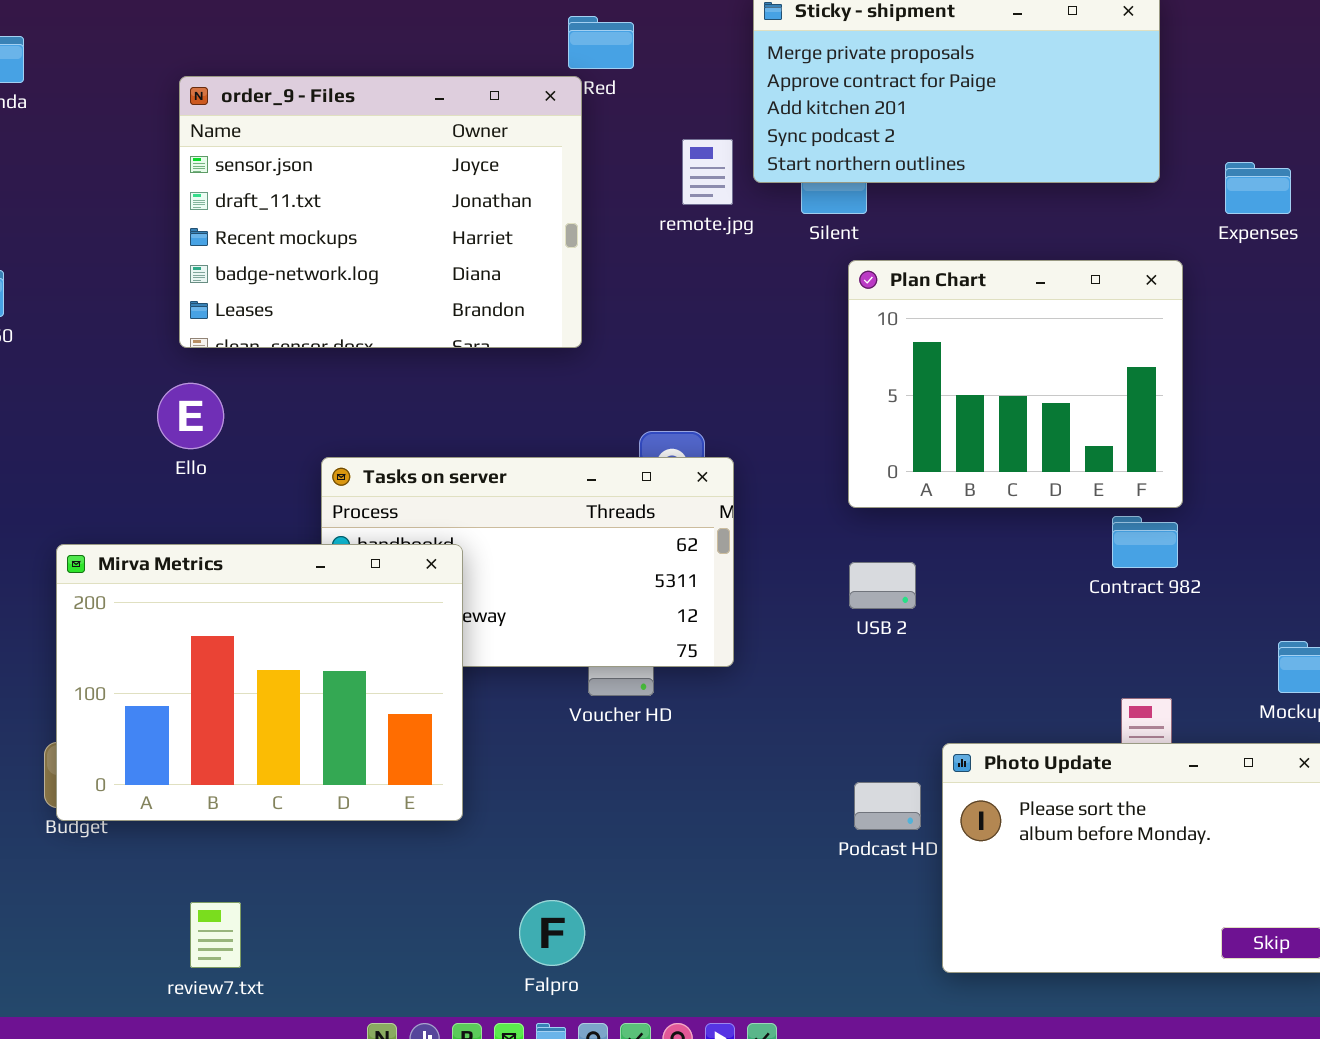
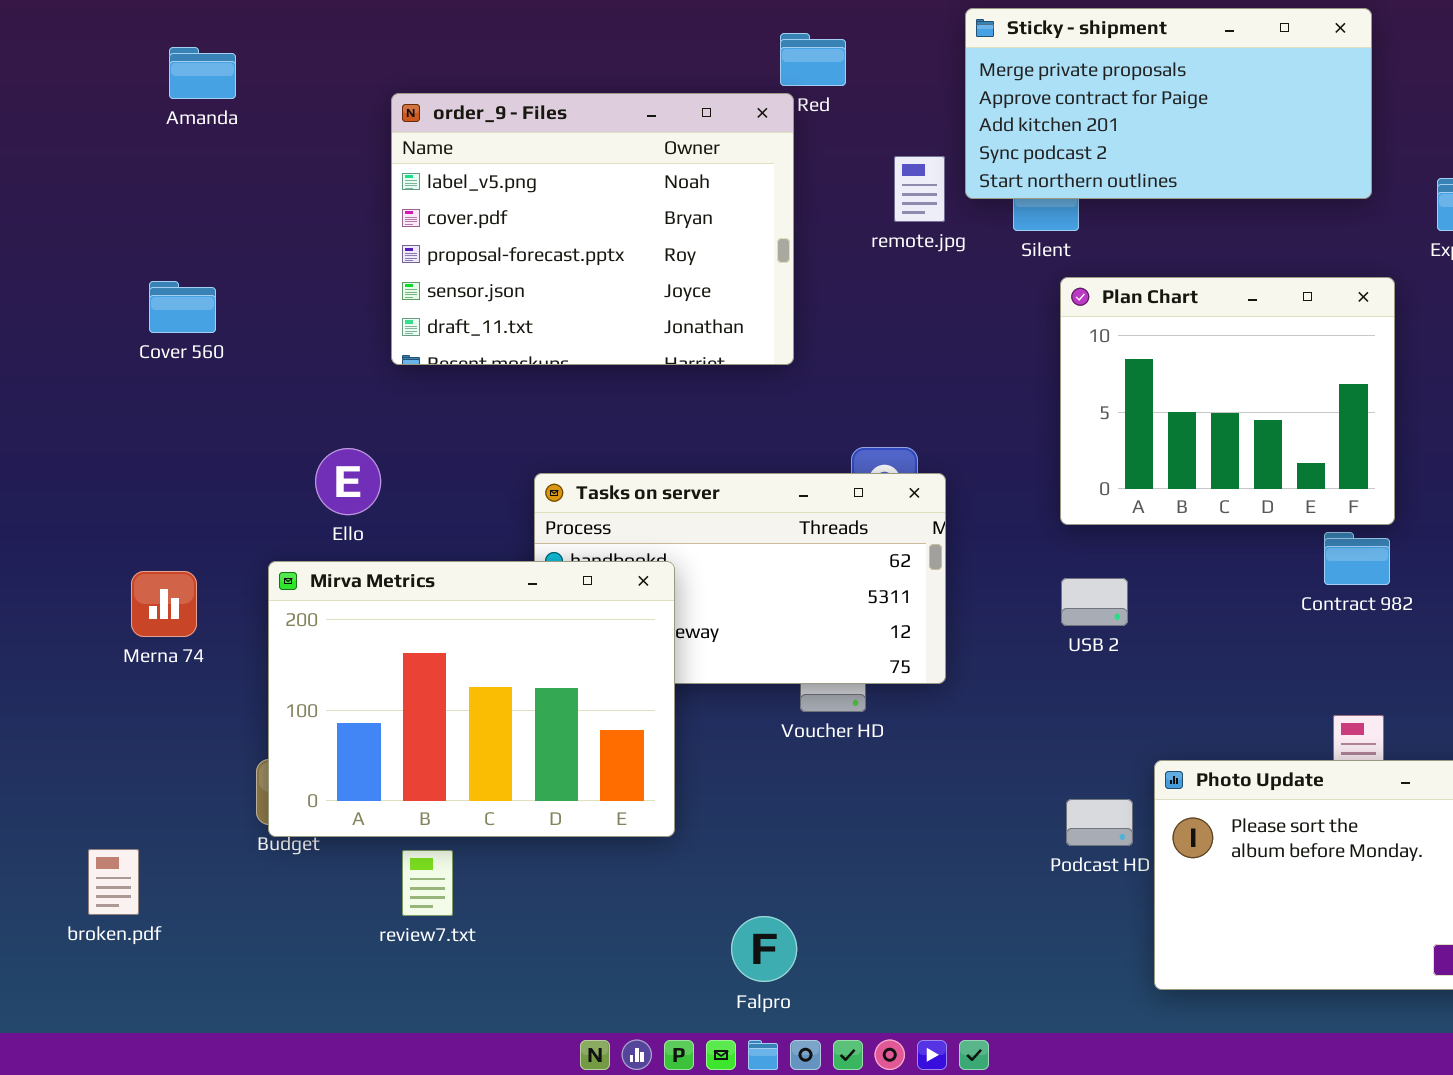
order_9 - Files: [179,76,582,348] -> [391,93,794,365], scrolled up 3 rows
Ello: [157,383,224,449] -> [315,448,381,515], moved
review7.txt: [190,902,241,968] -> [402,850,453,916], moved

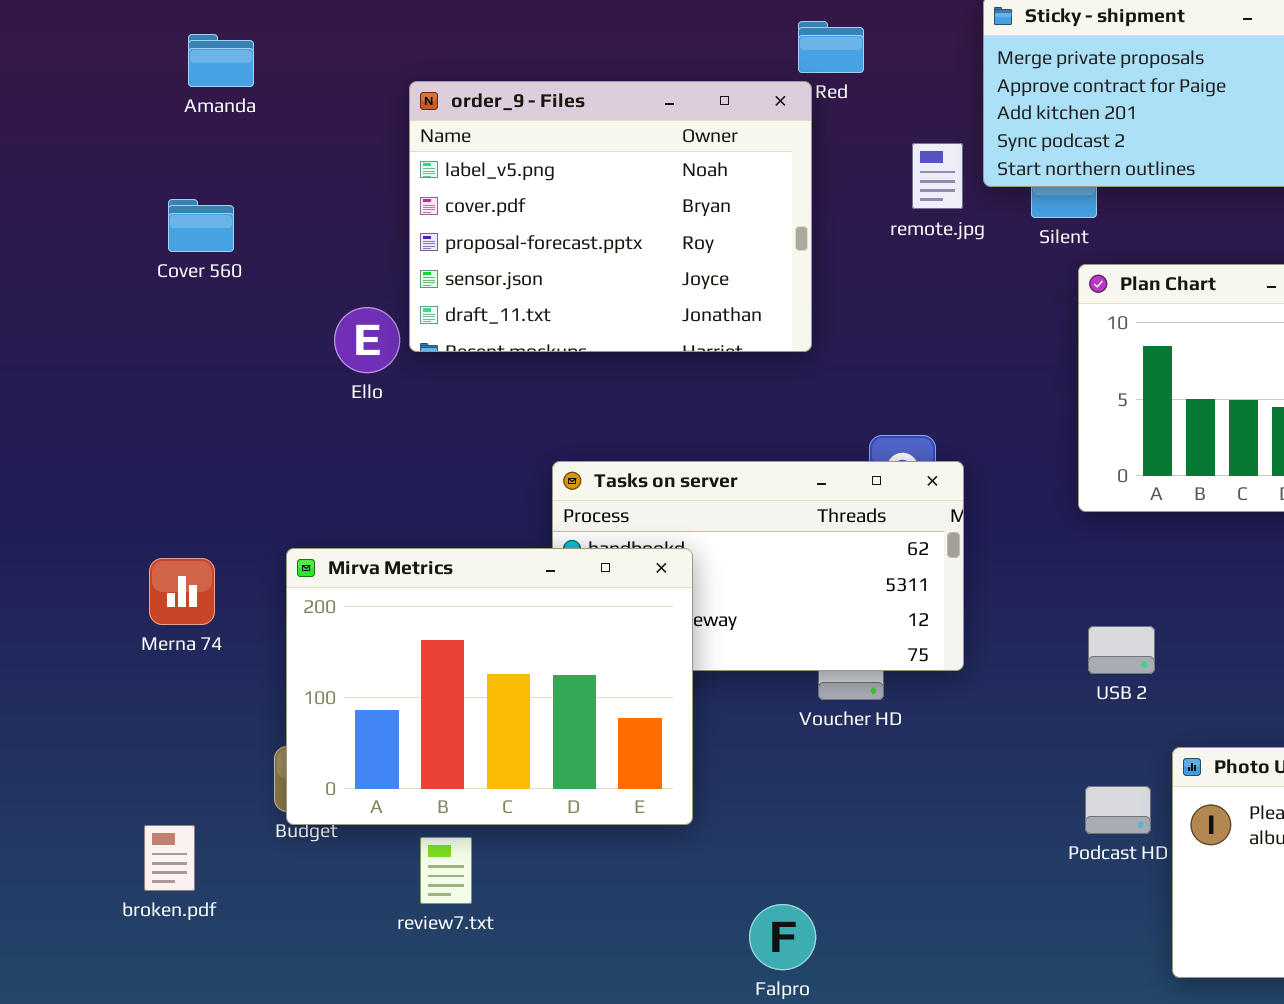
Cover 560: [149,281,216,333] -> [168,199,234,252], moved
Ello: [315,448,381,515] -> [334,307,400,373], moved
USB 2: [1061,578,1128,626] -> [1088,626,1155,674], moved
broken.pdf: [88,849,139,915] -> [144,825,195,891], moved

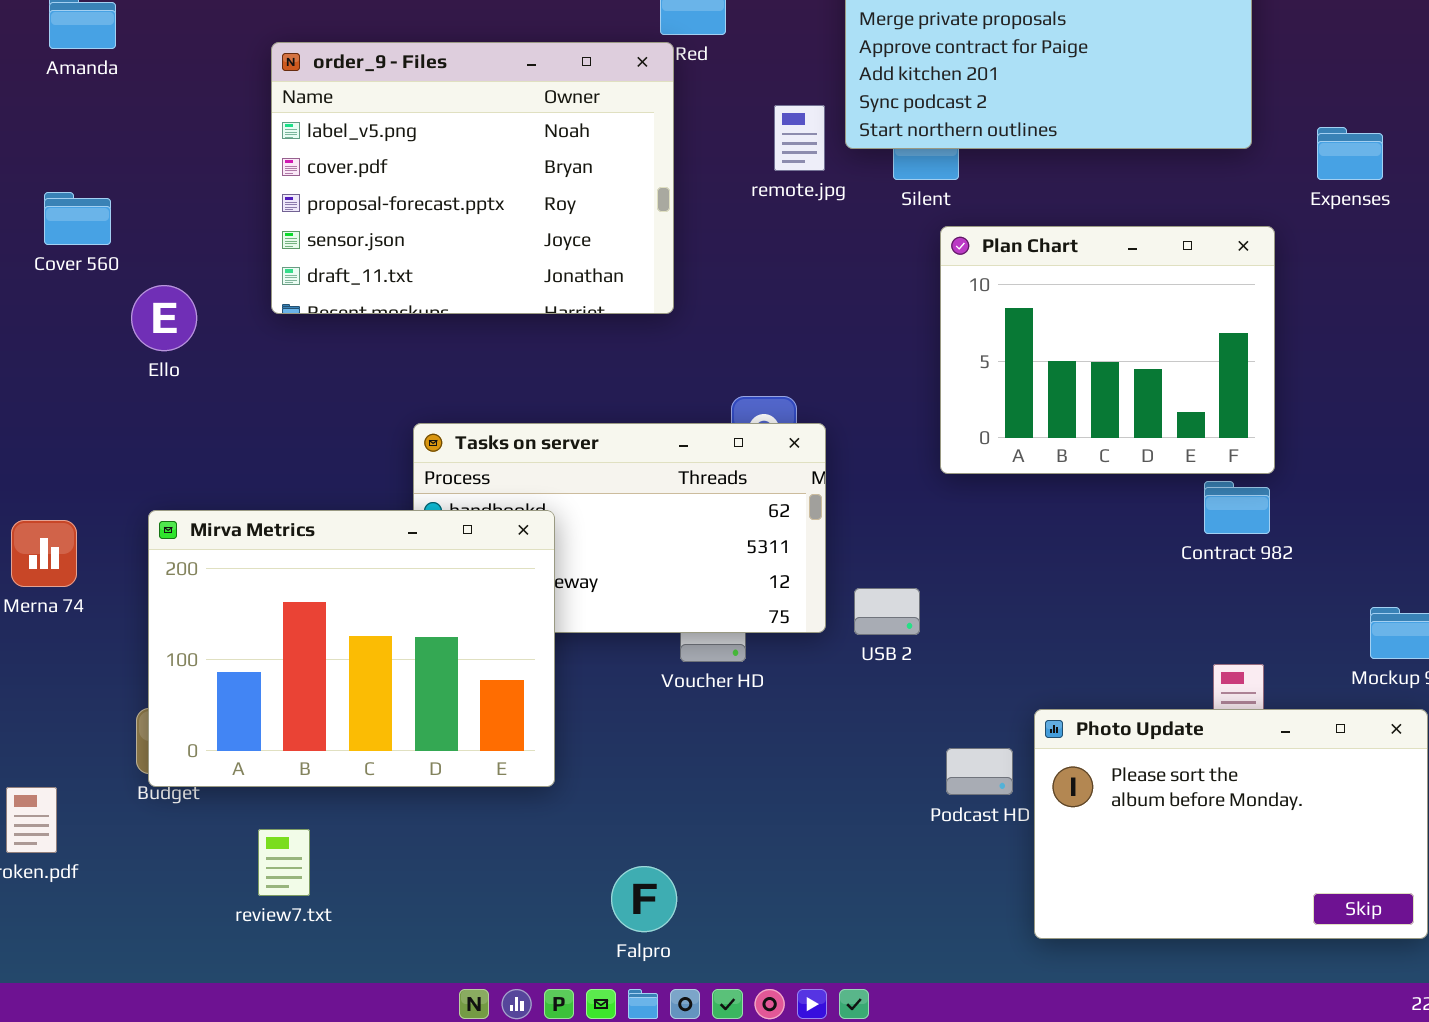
Cover 560: [168,199,234,252] -> [44,192,111,245], moved
Ello: [334,307,400,373] -> [131,285,197,351], moved
USB 2: [1088,626,1155,674] -> [854,588,920,635], moved
review7.txt: [420,837,472,904] -> [258,829,310,896], moved

